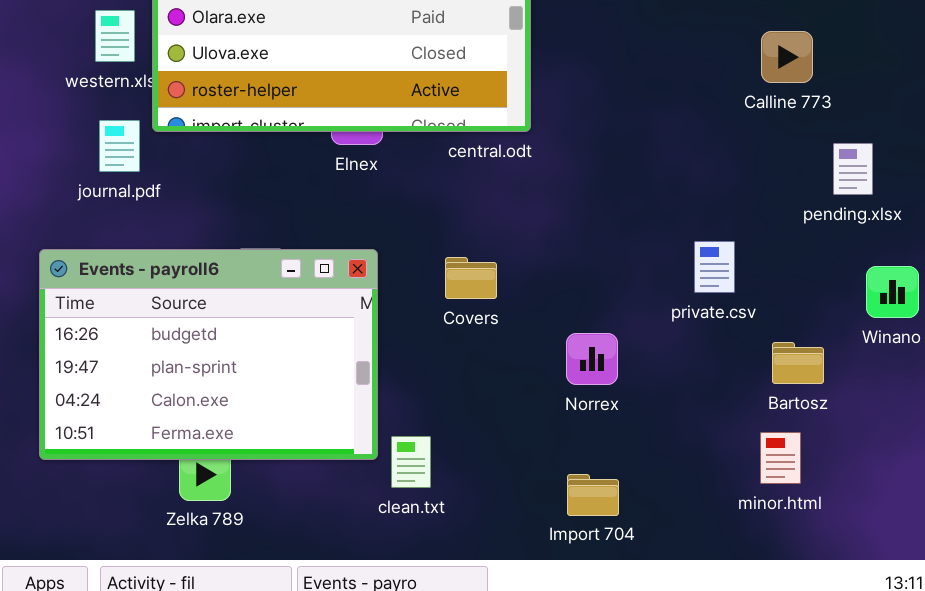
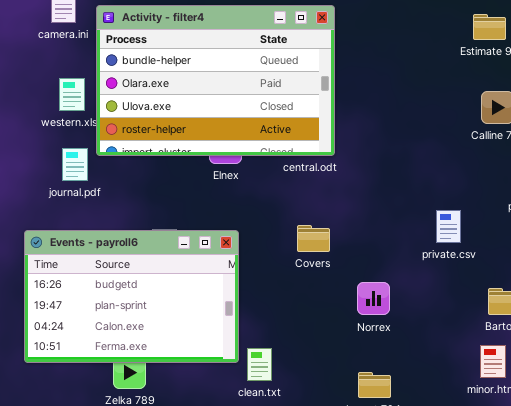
private.csv: [694,241,735,293] -> [436,210,461,243], moved
Covers: [445,257,497,299] -> [297,225,330,252], moved

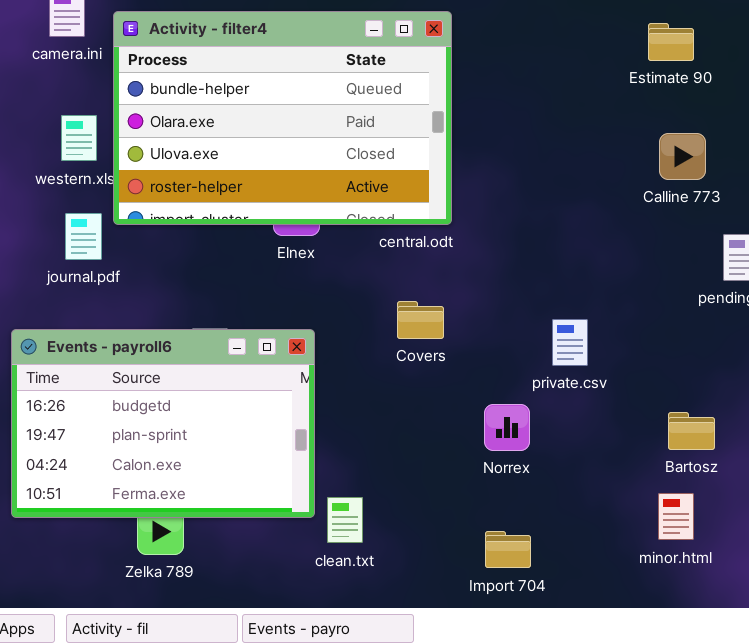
private.csv: [436,210,461,243] -> [552,319,588,366], moved
Covers: [297,225,330,252] -> [397,301,444,339], moved

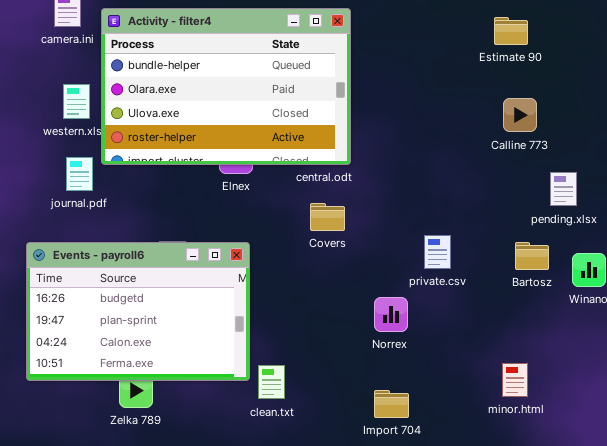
Covers: [397,301,444,339] -> [310,203,345,231], moved
Bartosz: [668,412,715,450] -> [515,242,549,270], moved

